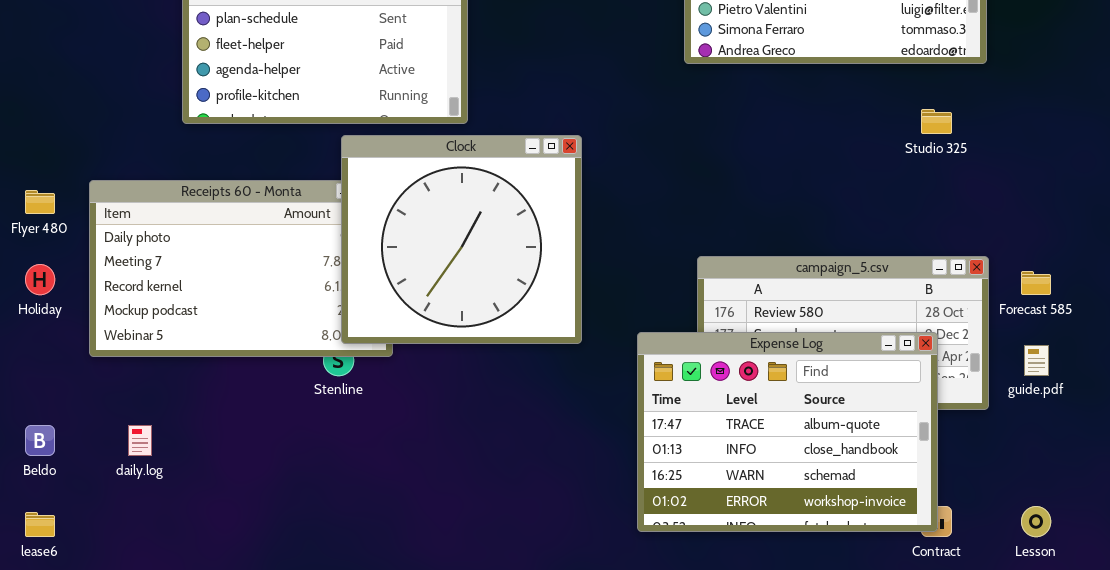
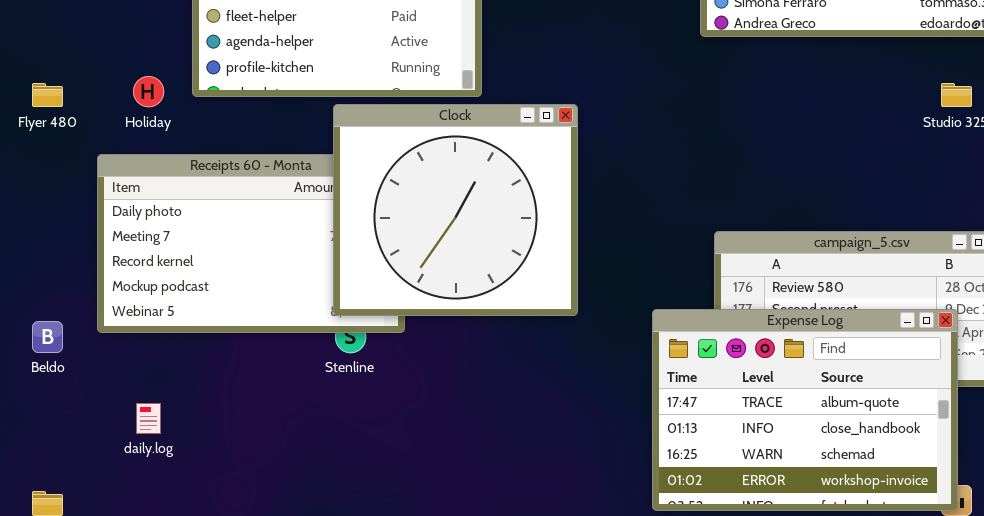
Clock: [341,135,582,344] -> [333,104,578,316], moved
Flyer 480: [25,190,55,214] -> [32,83,63,107], moved
Holiday: [25,264,55,295] -> [133,76,164,107], moved
Beldo: [25,425,55,456] -> [32,321,63,353], moved

